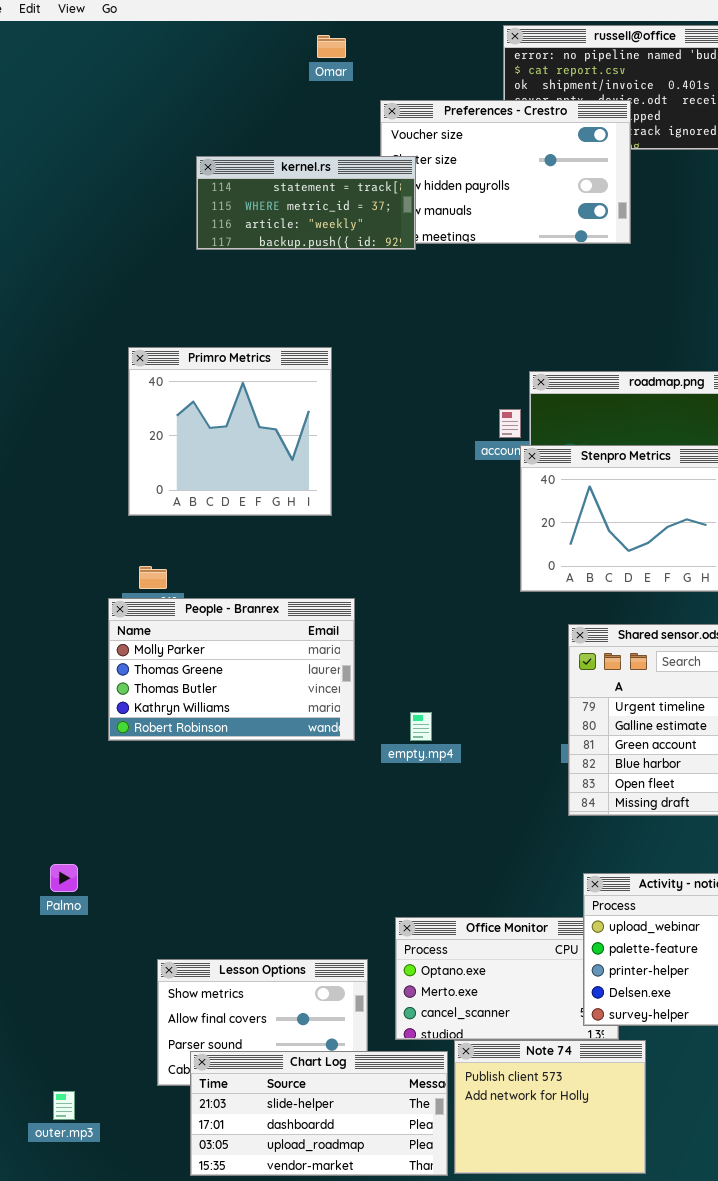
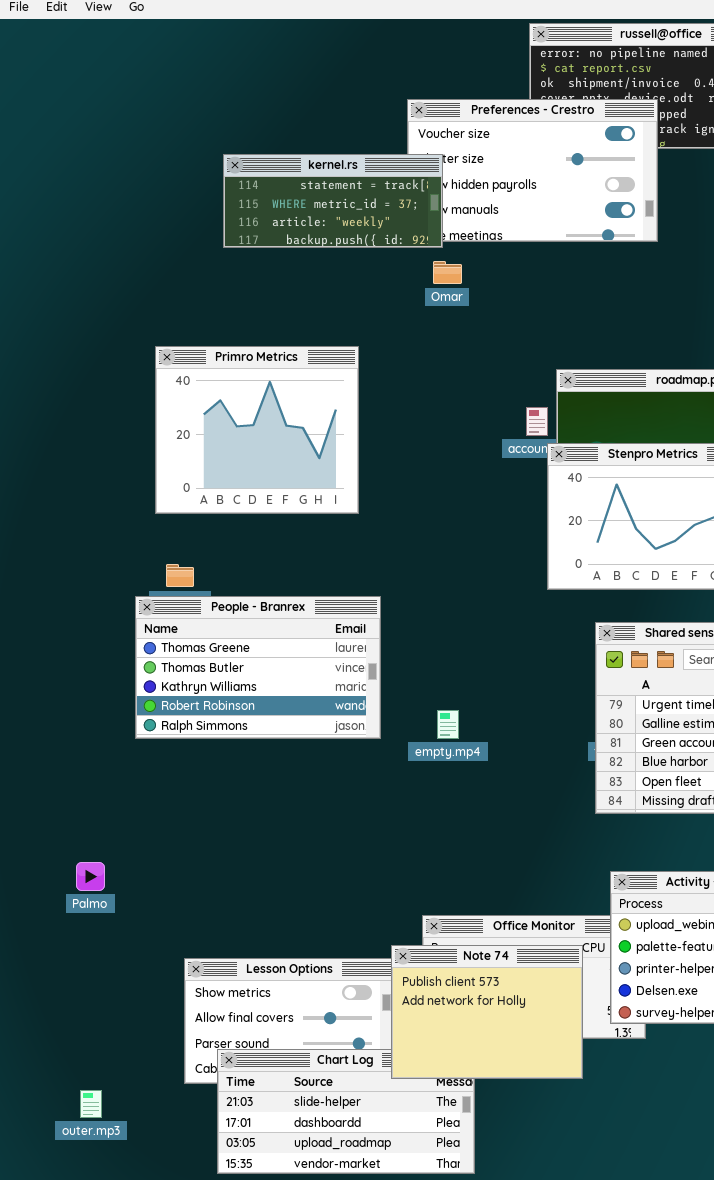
Omar: [317,35,346,58] -> [433,261,462,284], moved
People - Branrex: [108,598,355,741] -> [135,596,381,739], scrolled down 1 row
Note 74: [454,1040,646,1174] -> [391,945,583,1079], moved

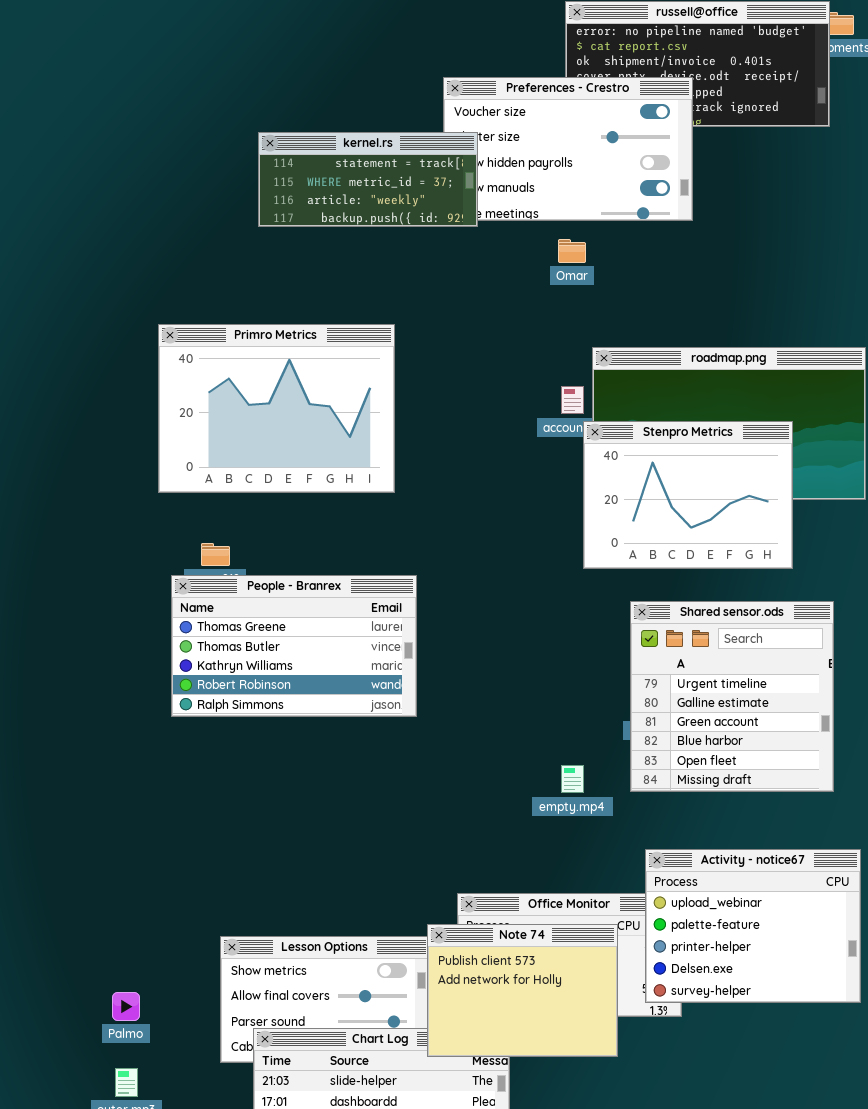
Omar: [433,261,462,284] -> [558,239,586,263], moved
Primro Metrics: [155,346,359,514] -> [158,324,395,493], resized
empty.mp4: [437,710,459,739] -> [561,765,584,793], moved
Palmo: [76,862,105,891] -> [112,992,140,1021], moved

